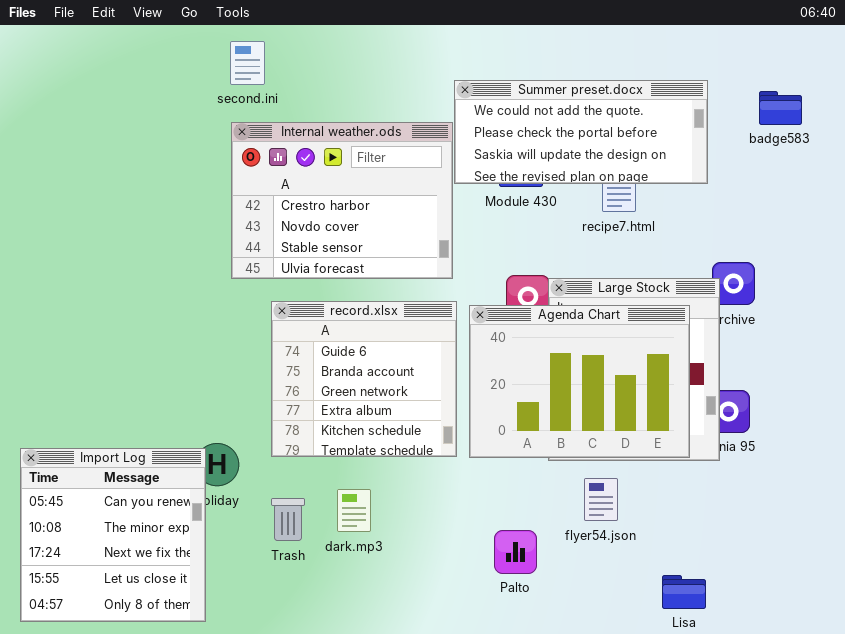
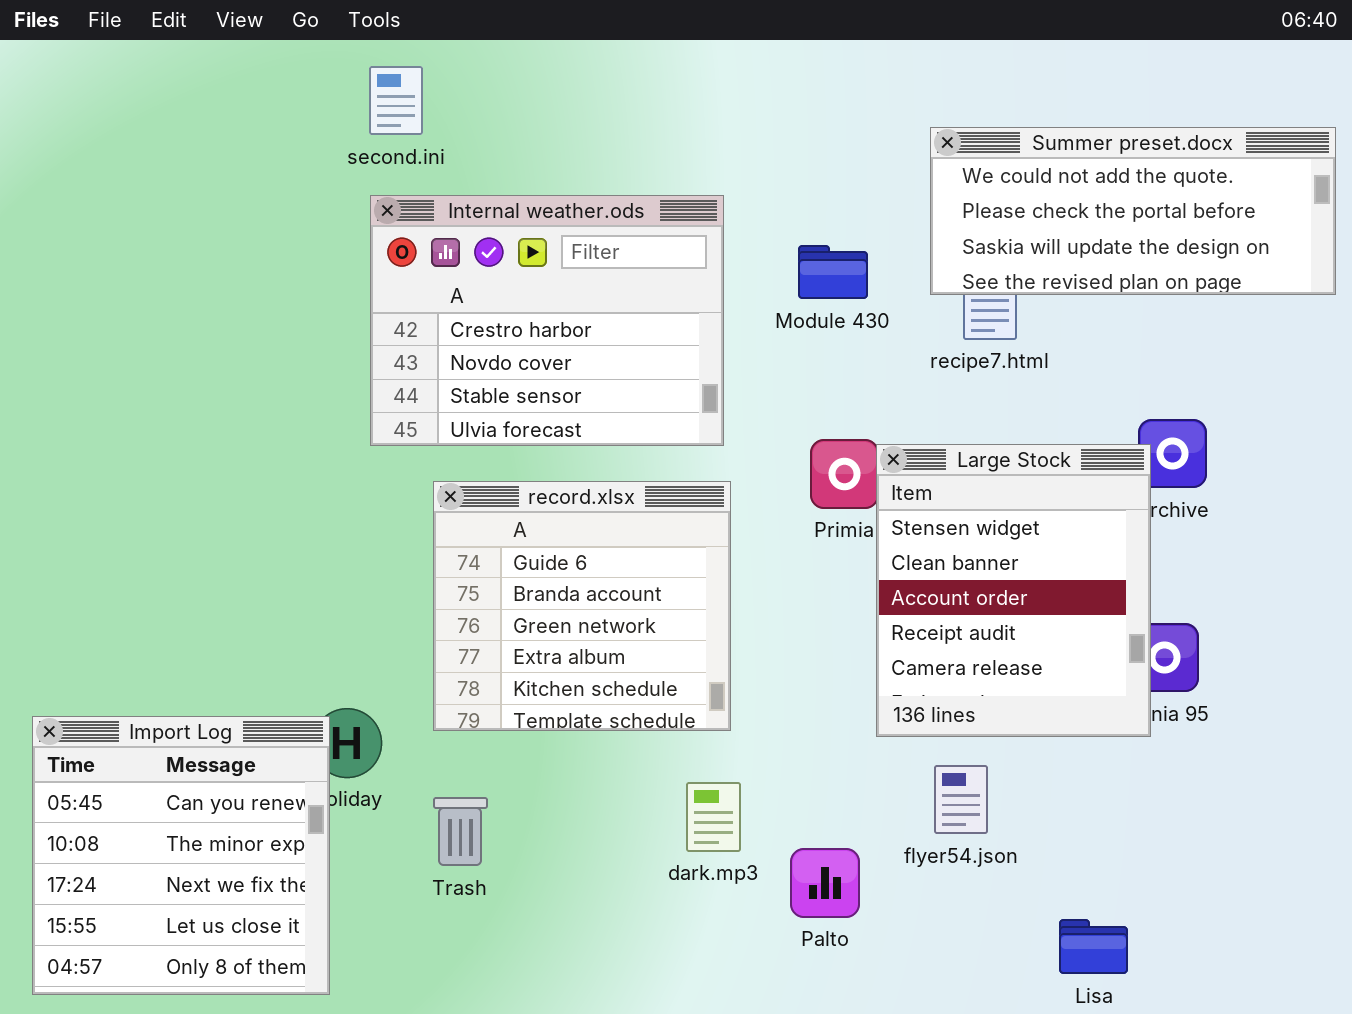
Summer preset.docx: [454,80,708,184] -> [930,127,1336,295], moved
Agenda Chart: [469,305,690,458] -> none, closed
dark.mp3: [337,489,371,532] -> [686,782,741,852], moved

